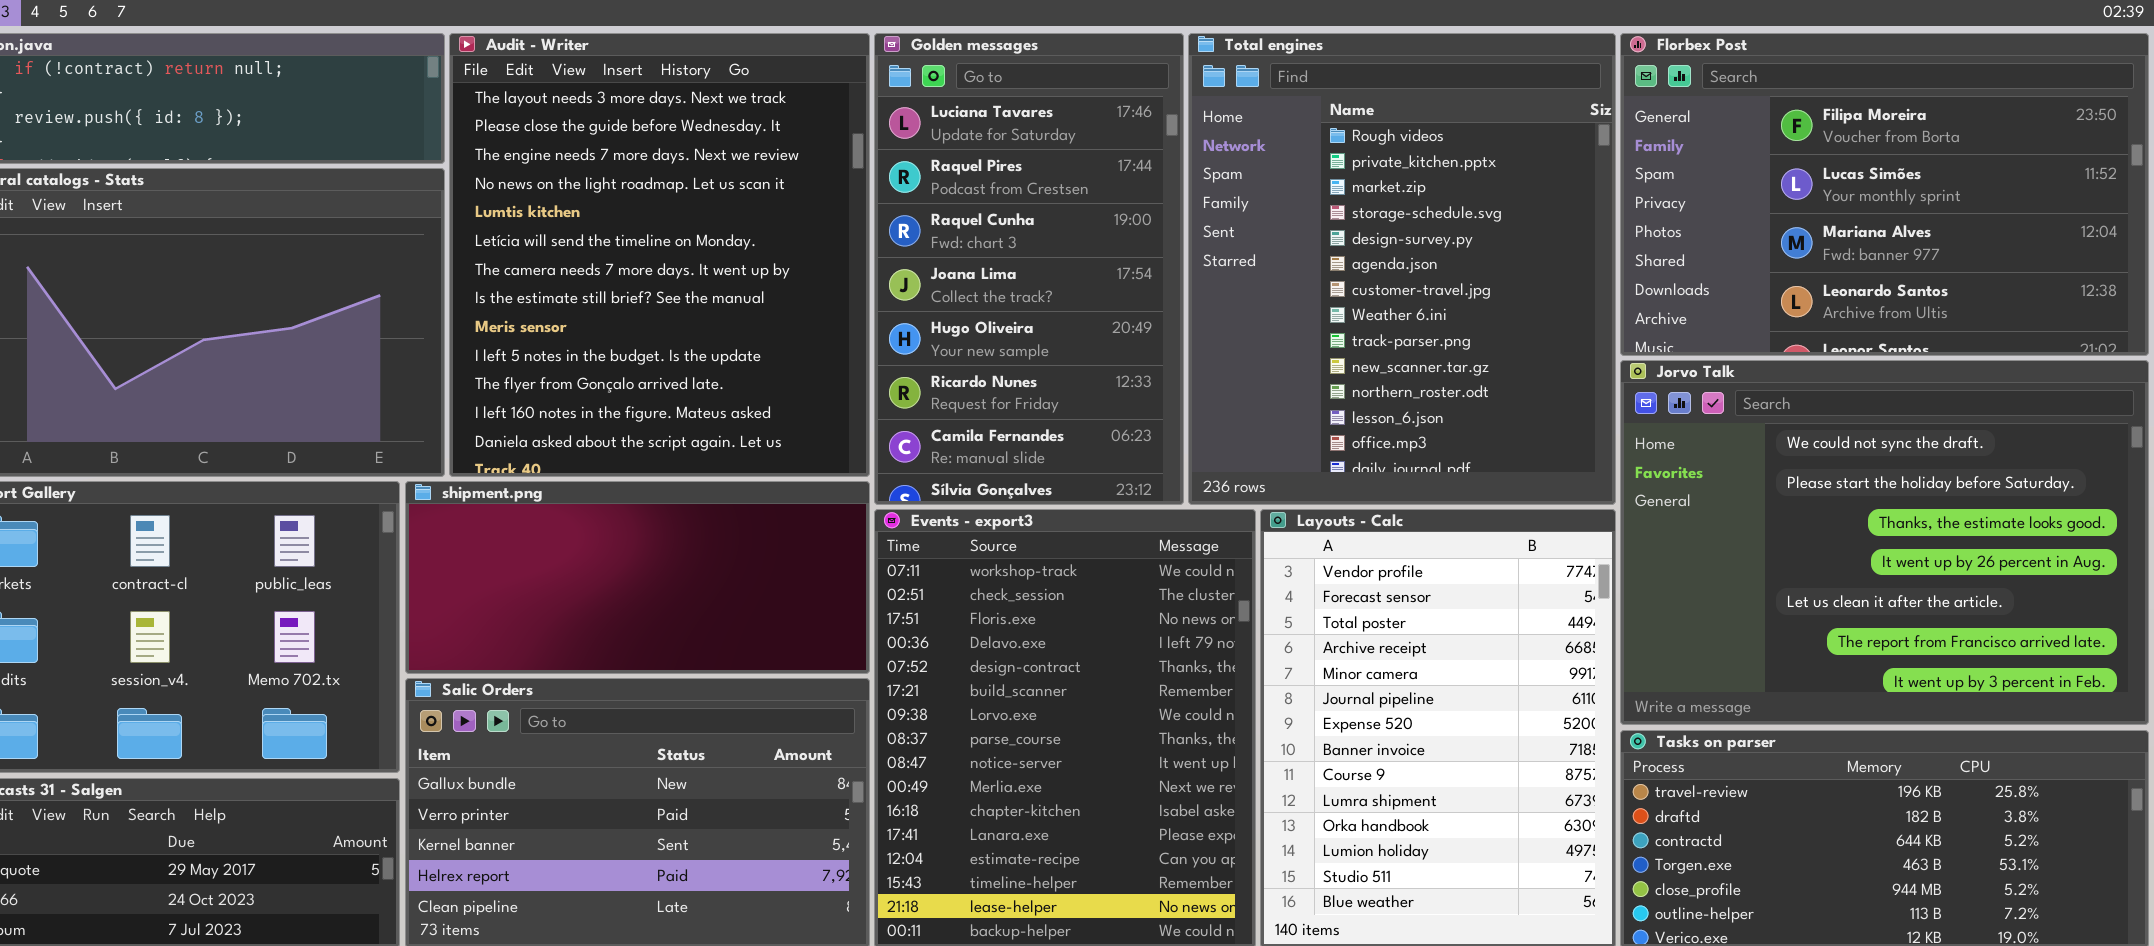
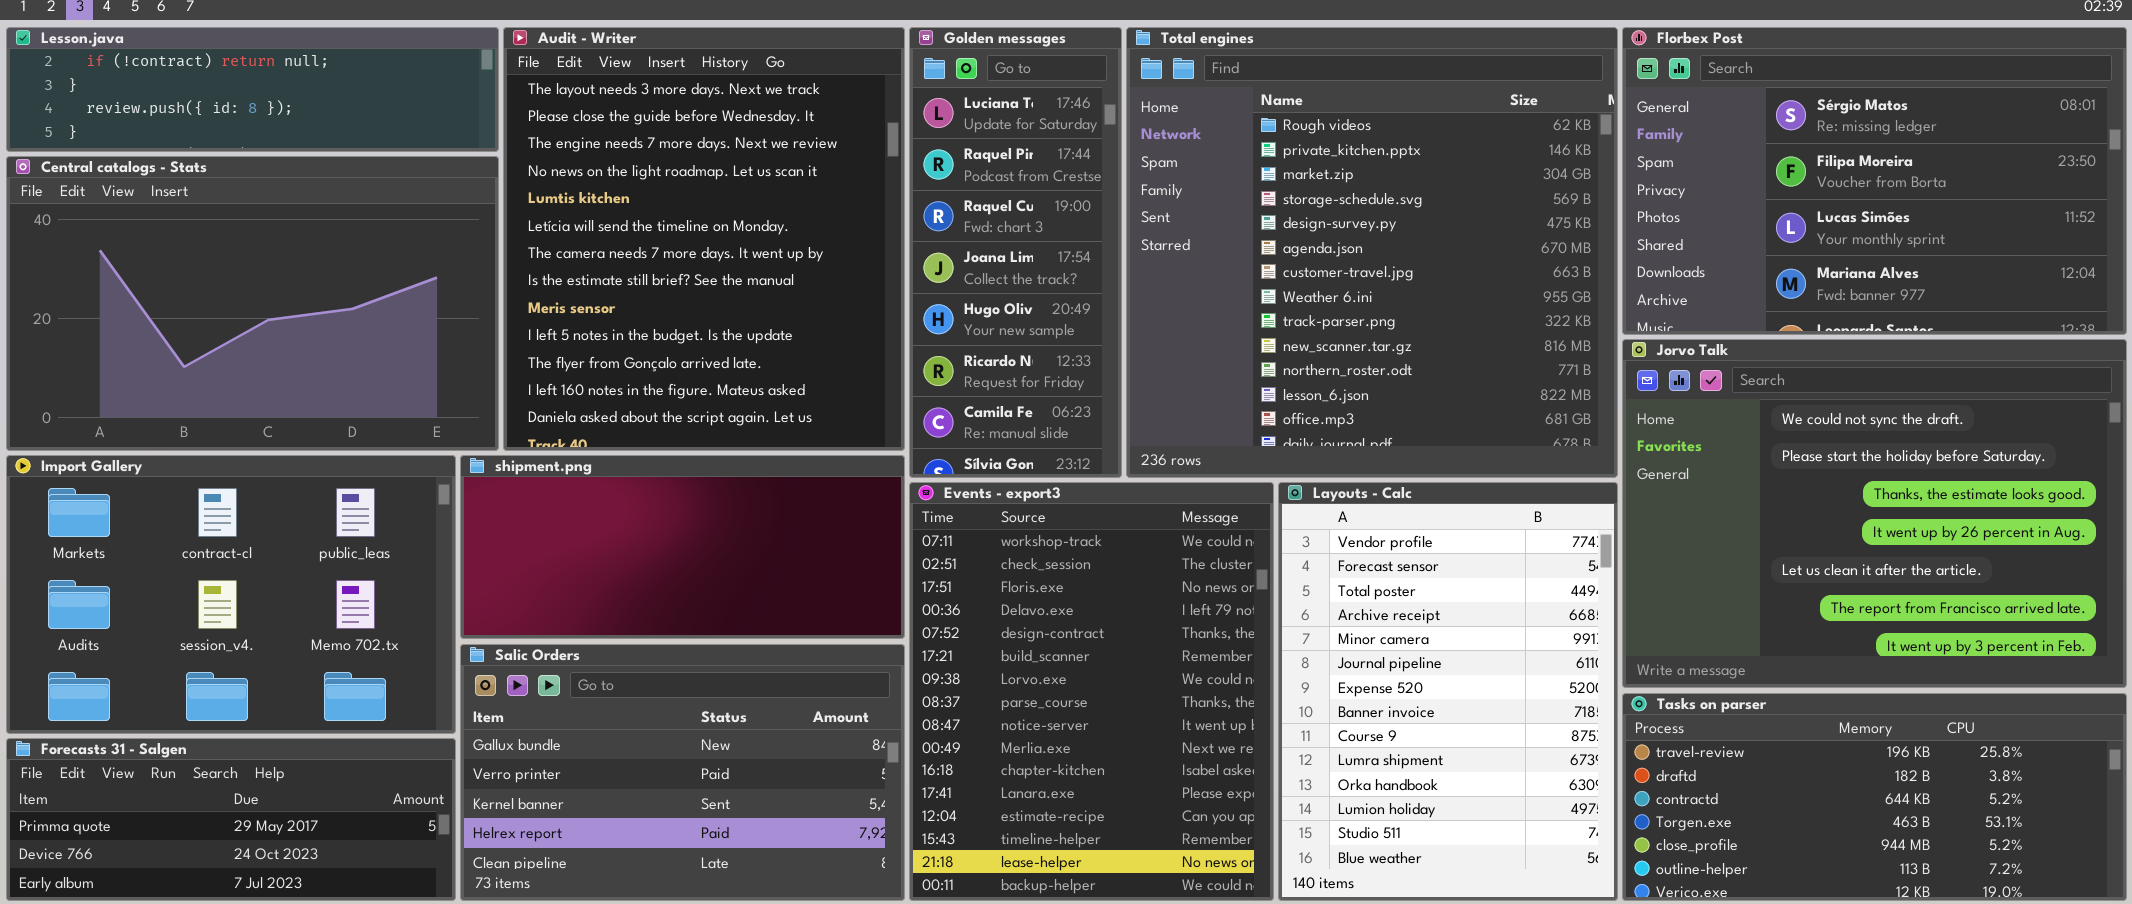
Golden messages: [874,33,1184,505] -> [909,27,1122,478], resized
Total engines: [1188,33,1616,505] -> [1126,27,1618,478], resized
Florbex Post: [1620,33,2149,356] -> [1622,27,2127,335], scrolled up 1 row

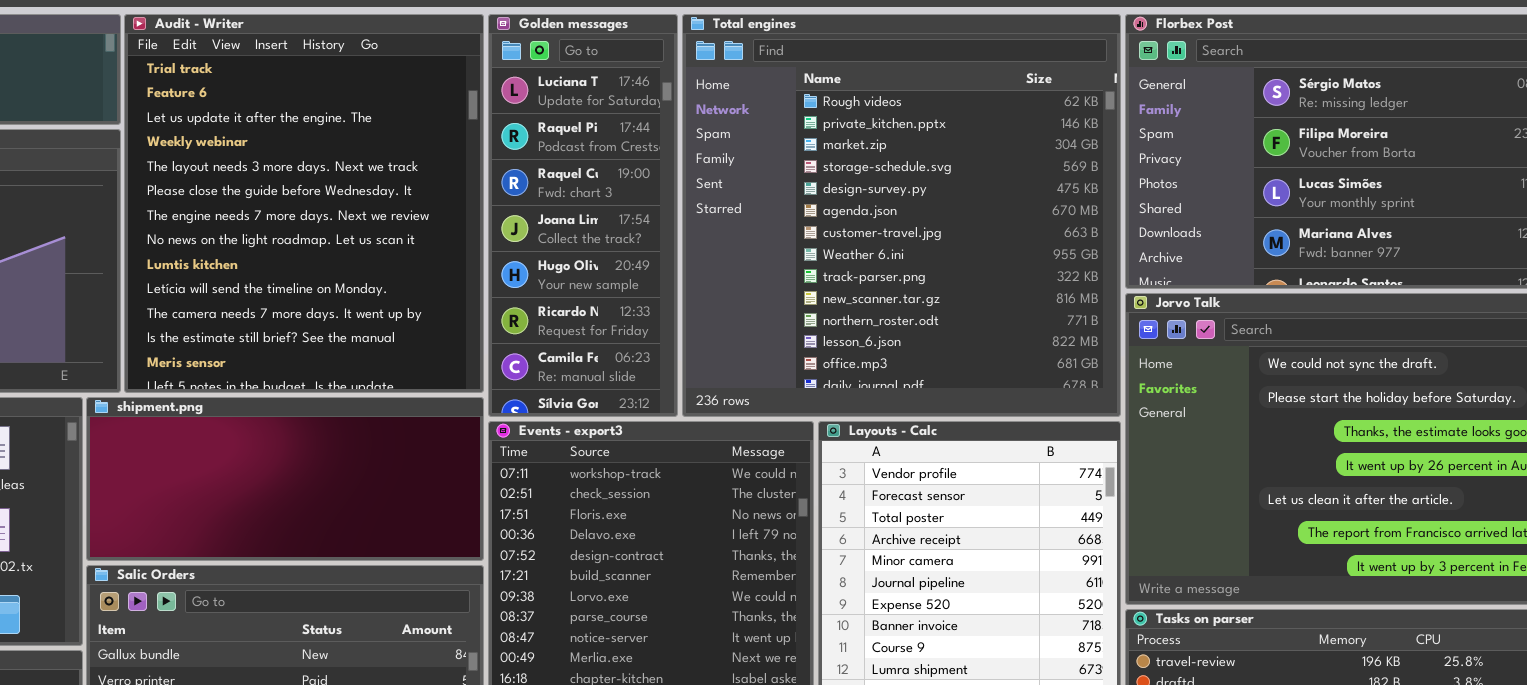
Audit - Writer: [503,27,905,451] -> [124,14,484,393], scrolled up 4 rows

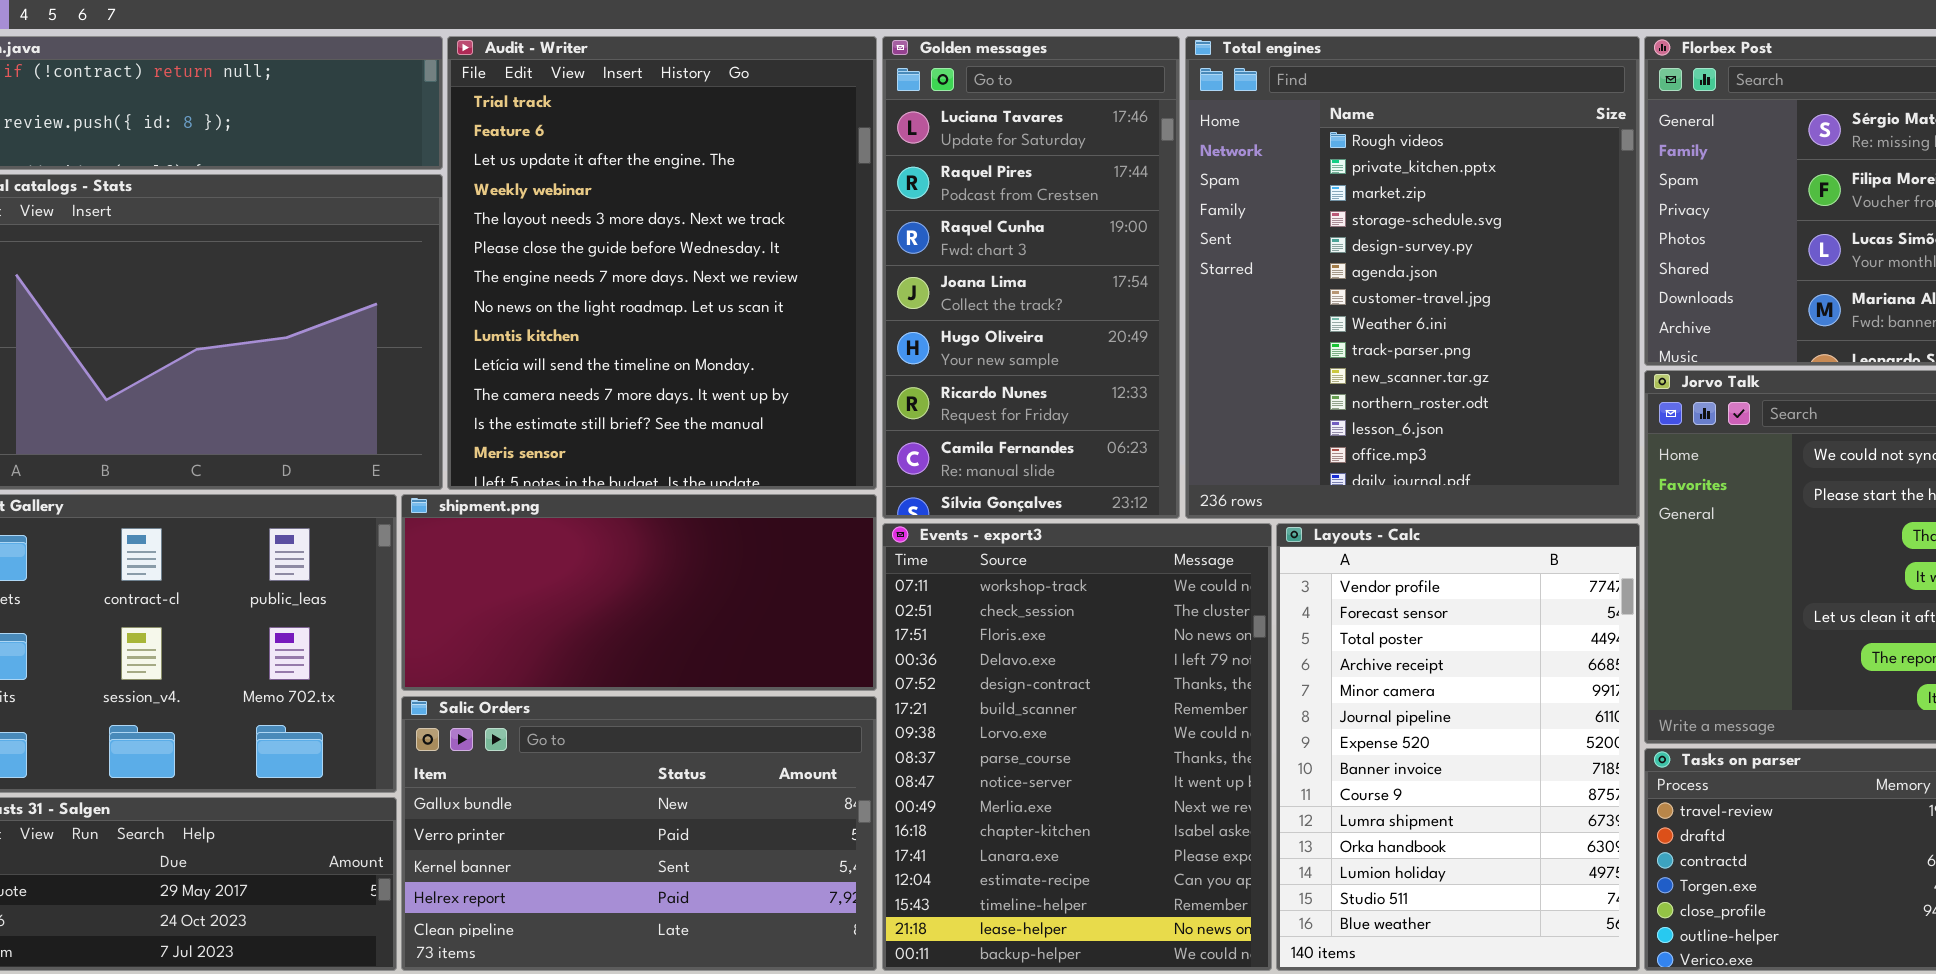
Golden messages: [488,14,678,417] -> [882,36,1180,519], resized
Total engines: [682,14,1121,417] -> [1185,36,1640,519], resized

